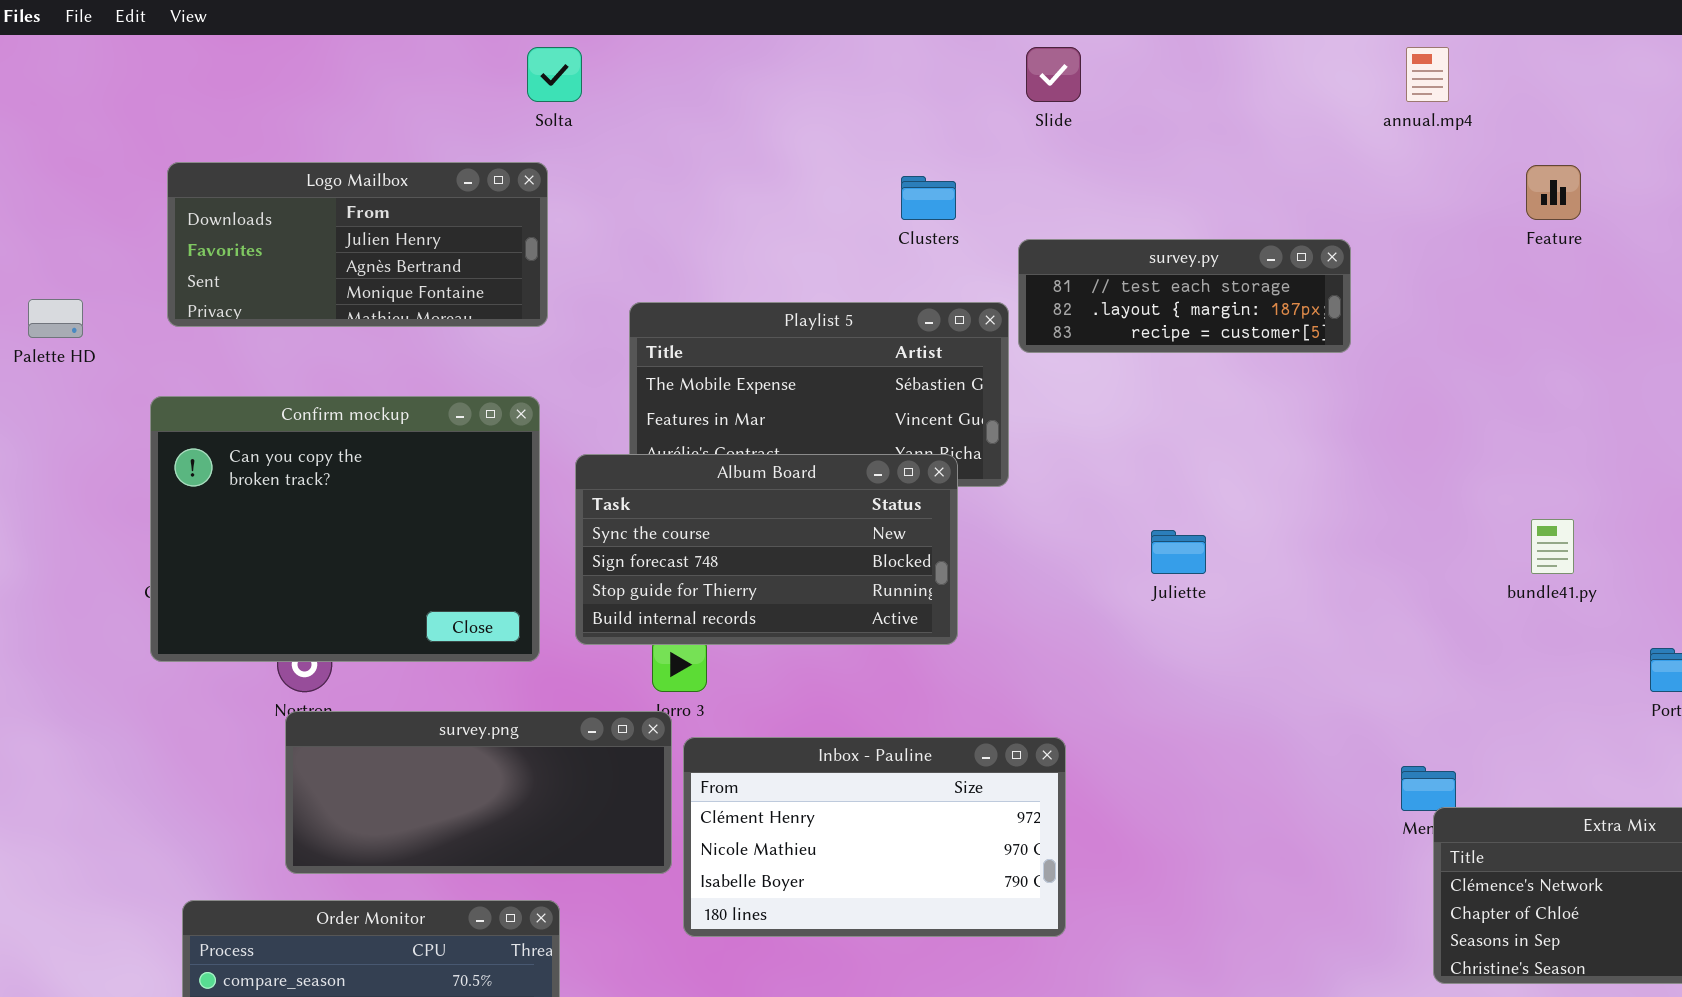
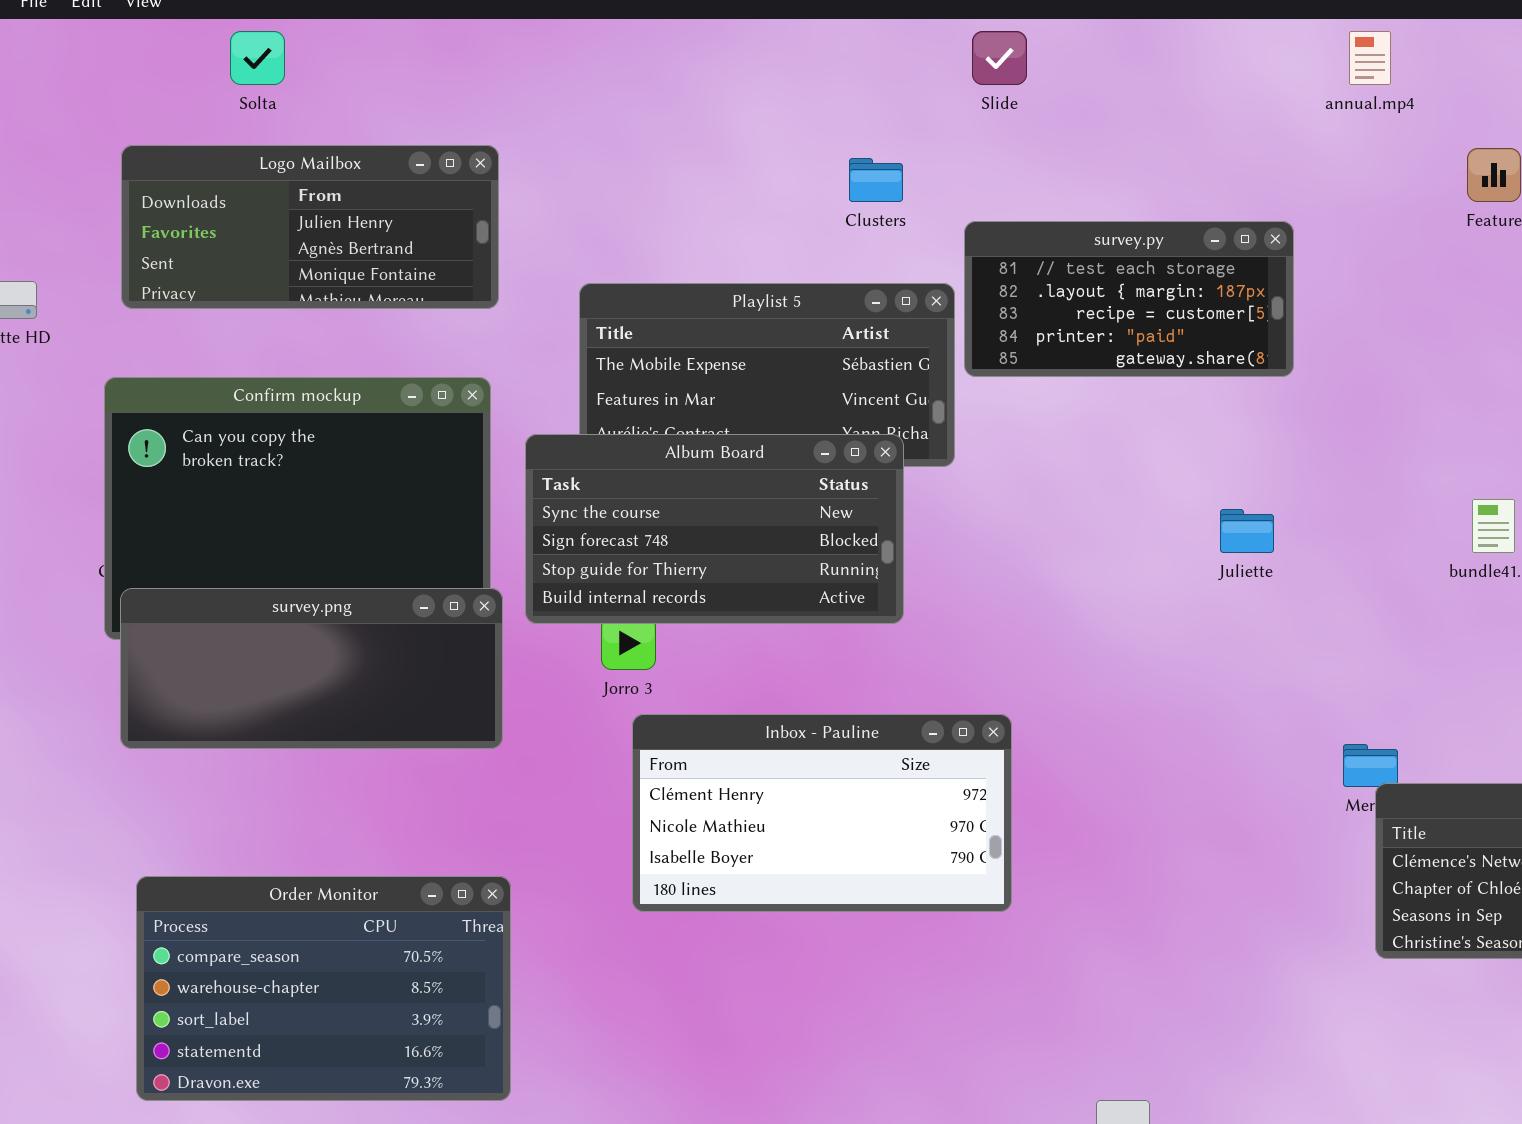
Solta: [527,47,582,102] -> [230,31,285,85], moved
survey.py: [1018,239,1351,353] -> [964,221,1294,377], resized
Juliette: [1151,530,1206,574] -> [1220,509,1274,553], moved
survey.png: [285,711,672,874] -> [120,588,503,749], moved

